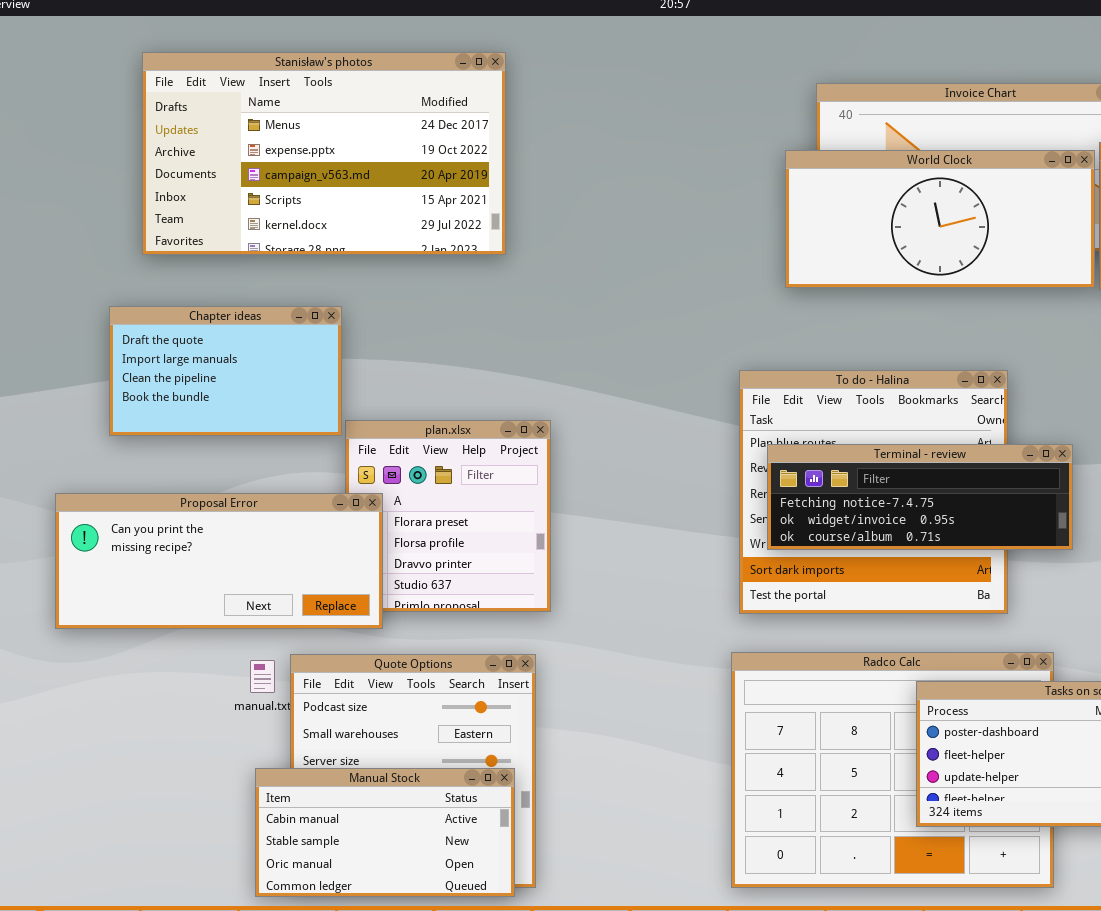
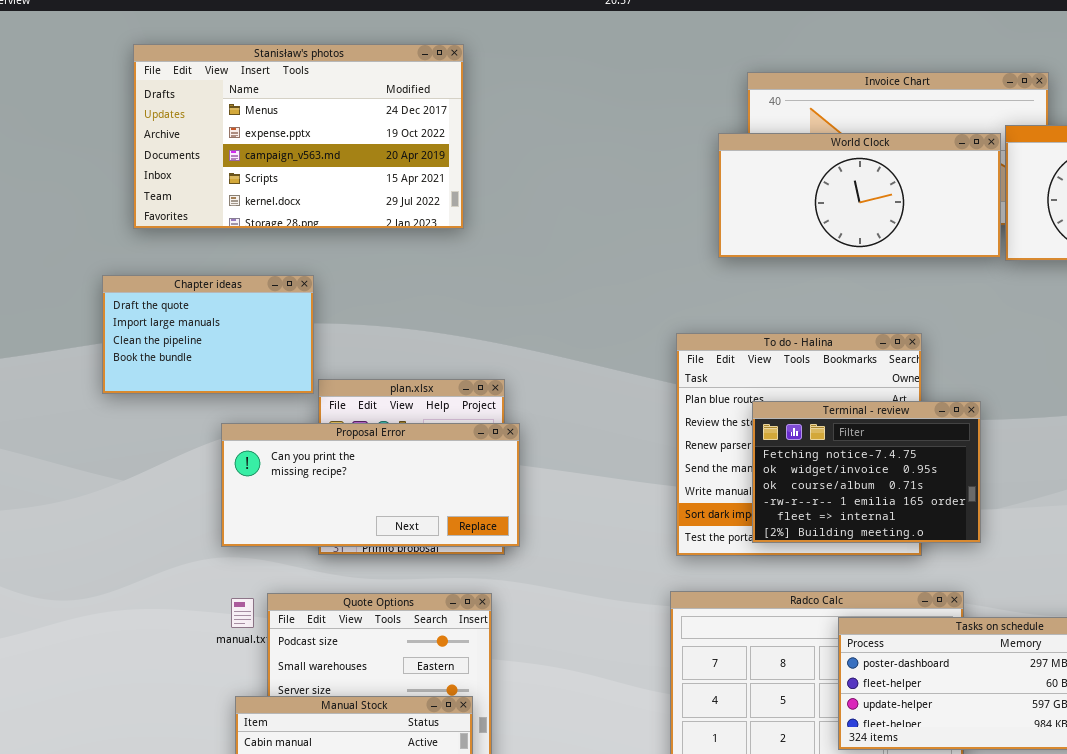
Terminal - review: [767,444,1073,550] -> [752,401,981,543], resized
Proposal Error: [55,493,383,629] -> [221,423,520,547], moved

